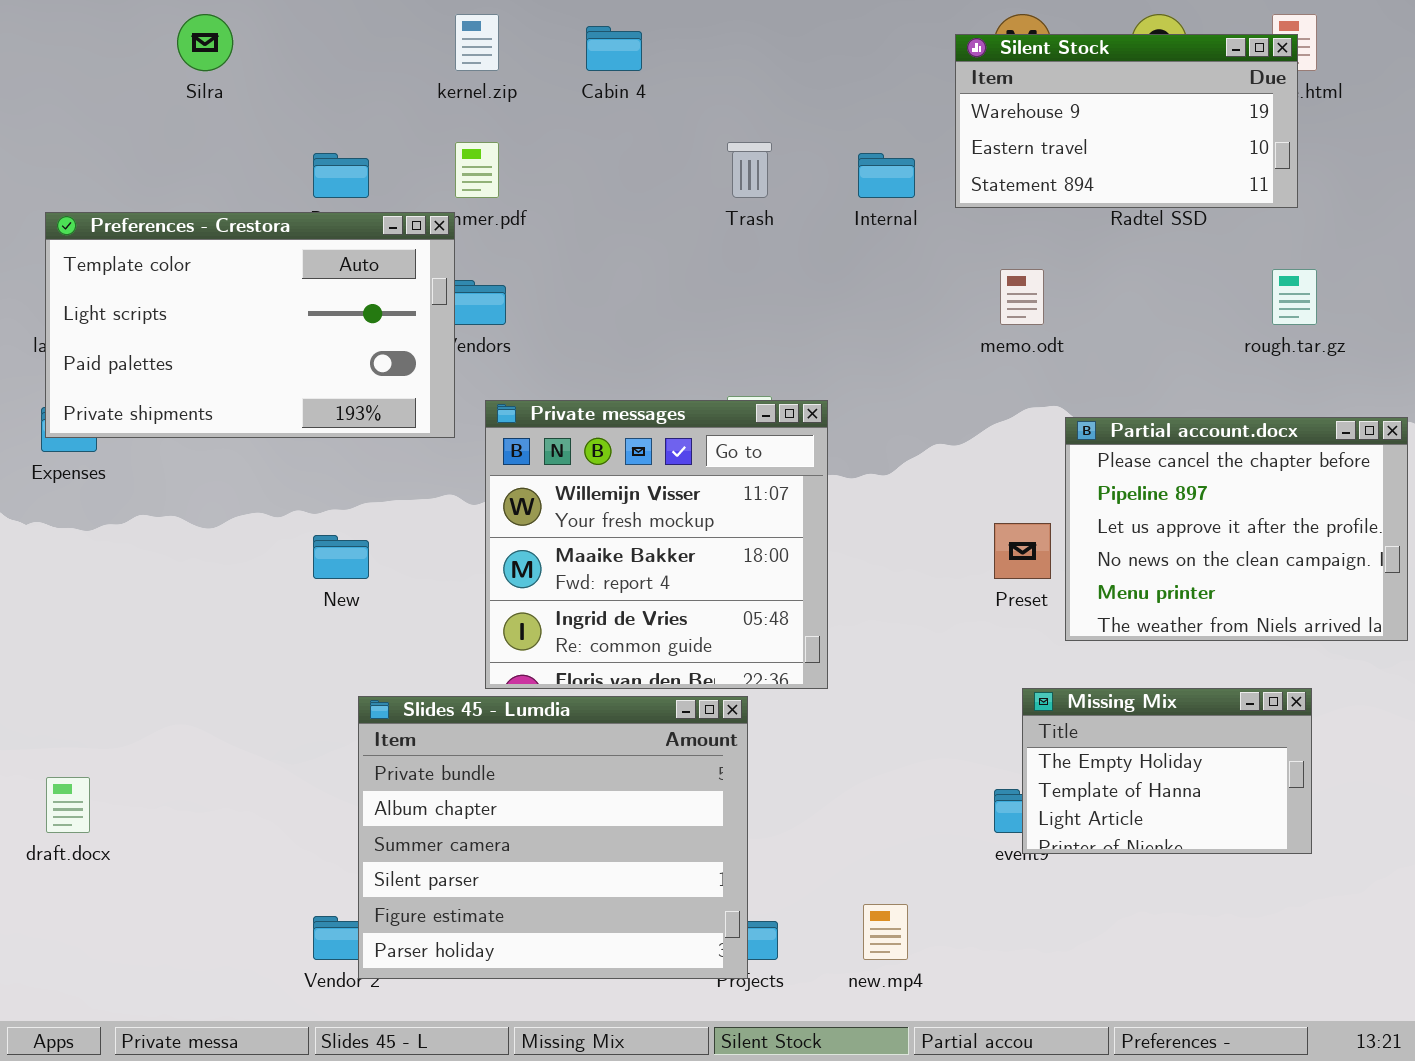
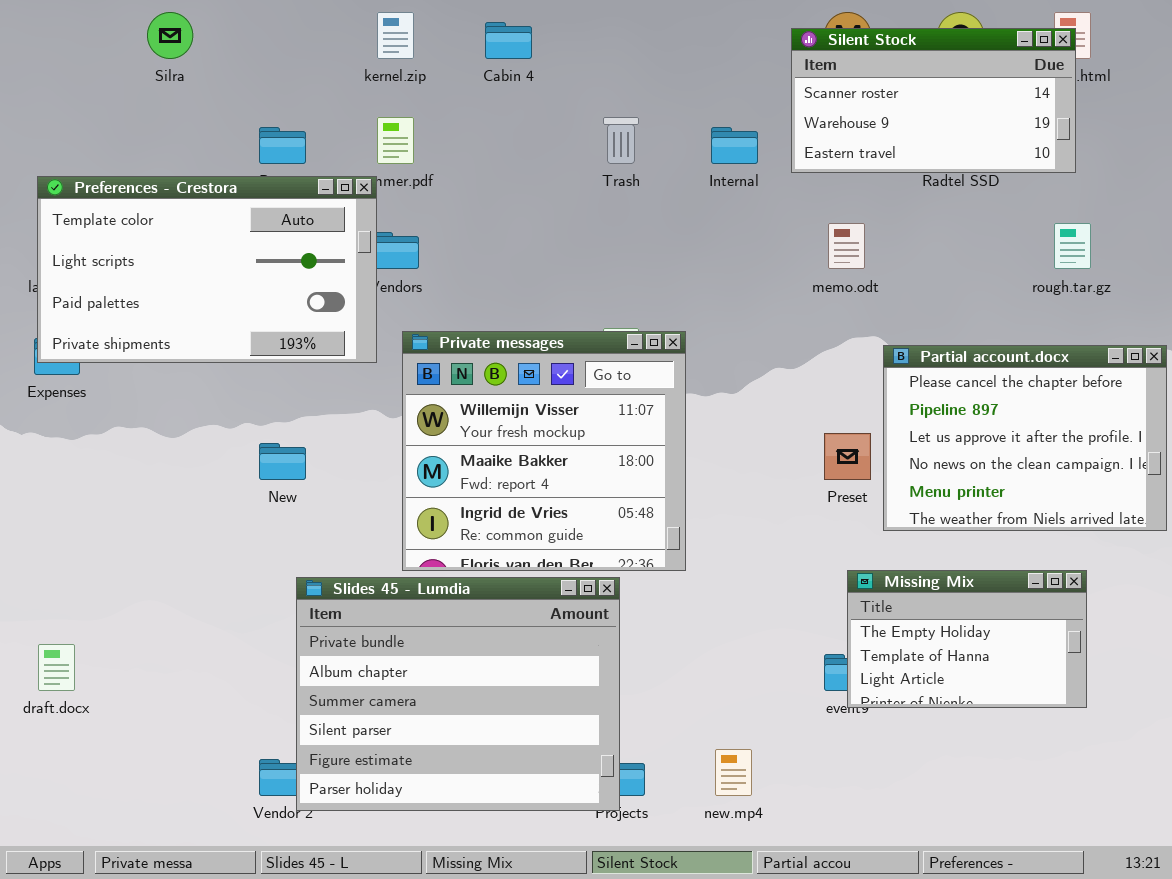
Silent Stock: [955,34,1298,208] -> [791,28,1076,173], scrolled up 1 row

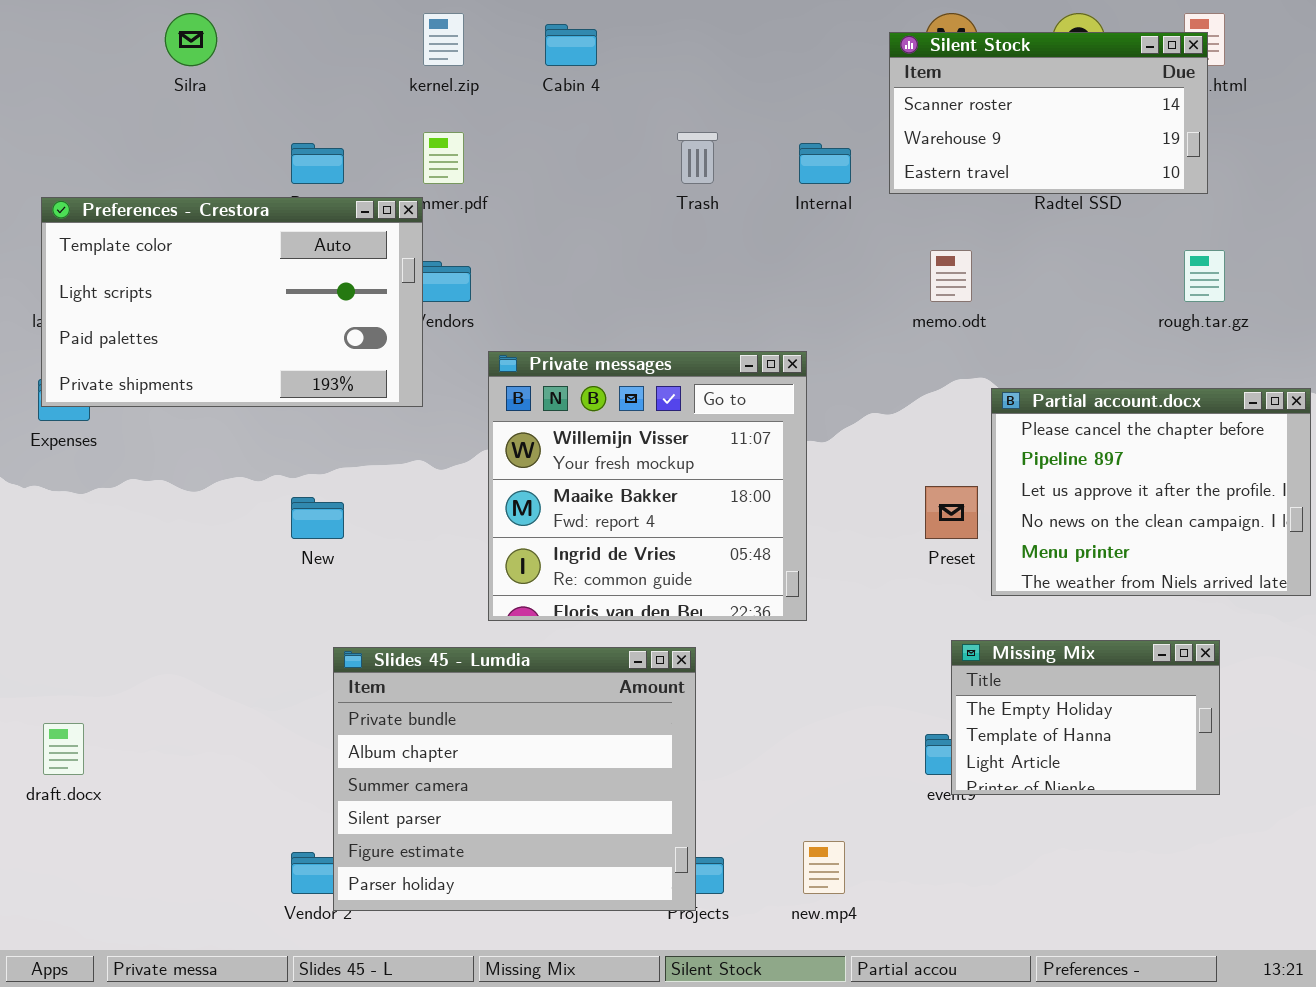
Private messages: [402,331,686,571] -> [488,351,807,621], moved

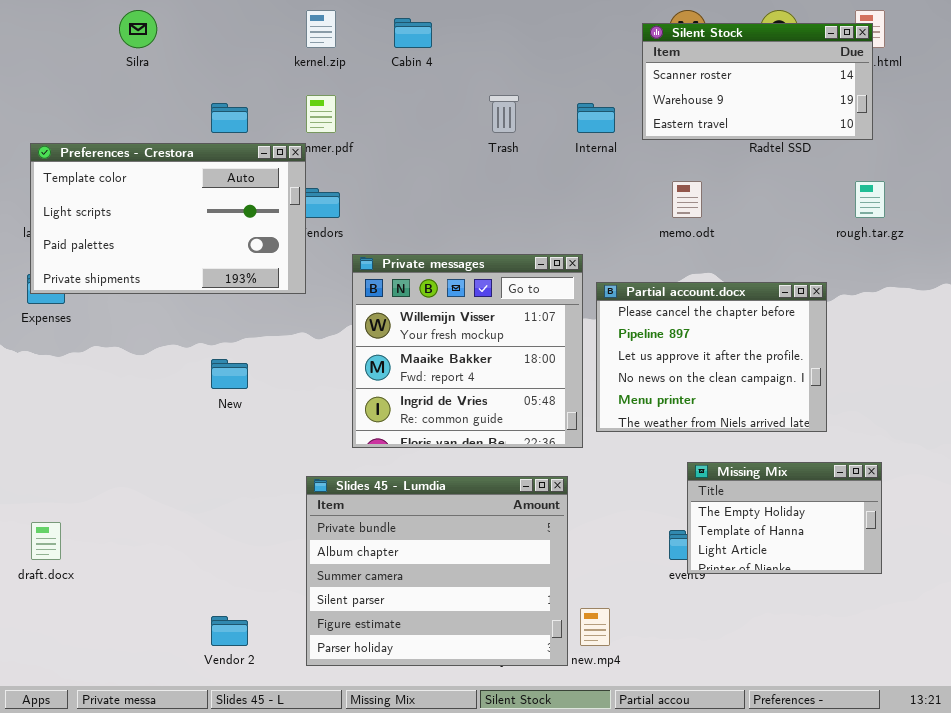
Partial account.docx: [991,388,1311,596] -> [596,282,827,432], moved
Slides 45 - Lumdia: [333,647,696,911] -> [306,476,568,666], moved

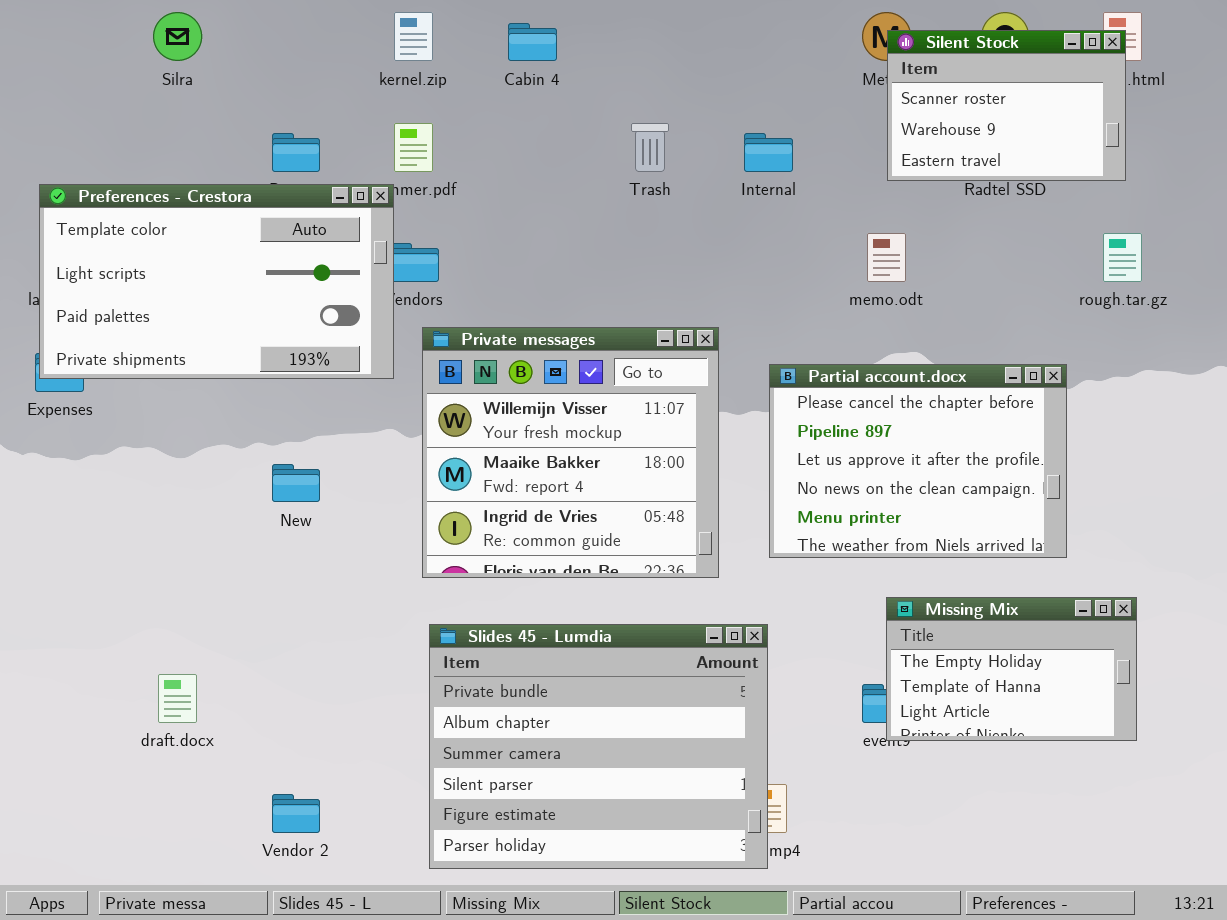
Silent Stock: [642,23,873,140] -> [887,30,1126,181], resized
Private messages: [352,254,583,448] -> [422,327,719,578], moved
Slides 45 - Lumdia: [306,476,568,666] -> [429,624,768,869], moved
draft.docx: [31,522,61,560] -> [158,674,197,723], moved

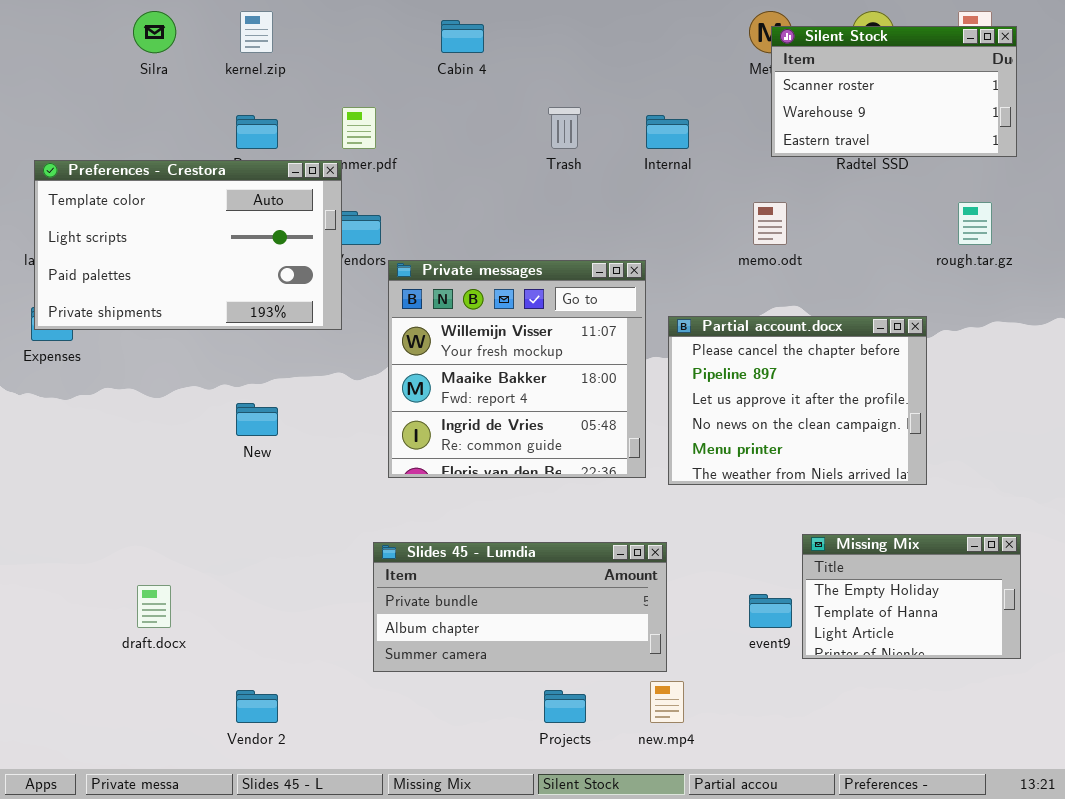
kernel.zip: [394,12,433,61] -> [240,11,273,53], moved
Silent Stock: [887,30,1126,181] -> [771,26,1017,157], resized
Private messages: [422,327,719,578] -> [388,260,646,478], moved
Missing Mix: [886,597,1137,741] -> [802,534,1021,659], moved
Slides 45 - Lumdia: [429,624,768,869] -> [373,542,667,672], resized

